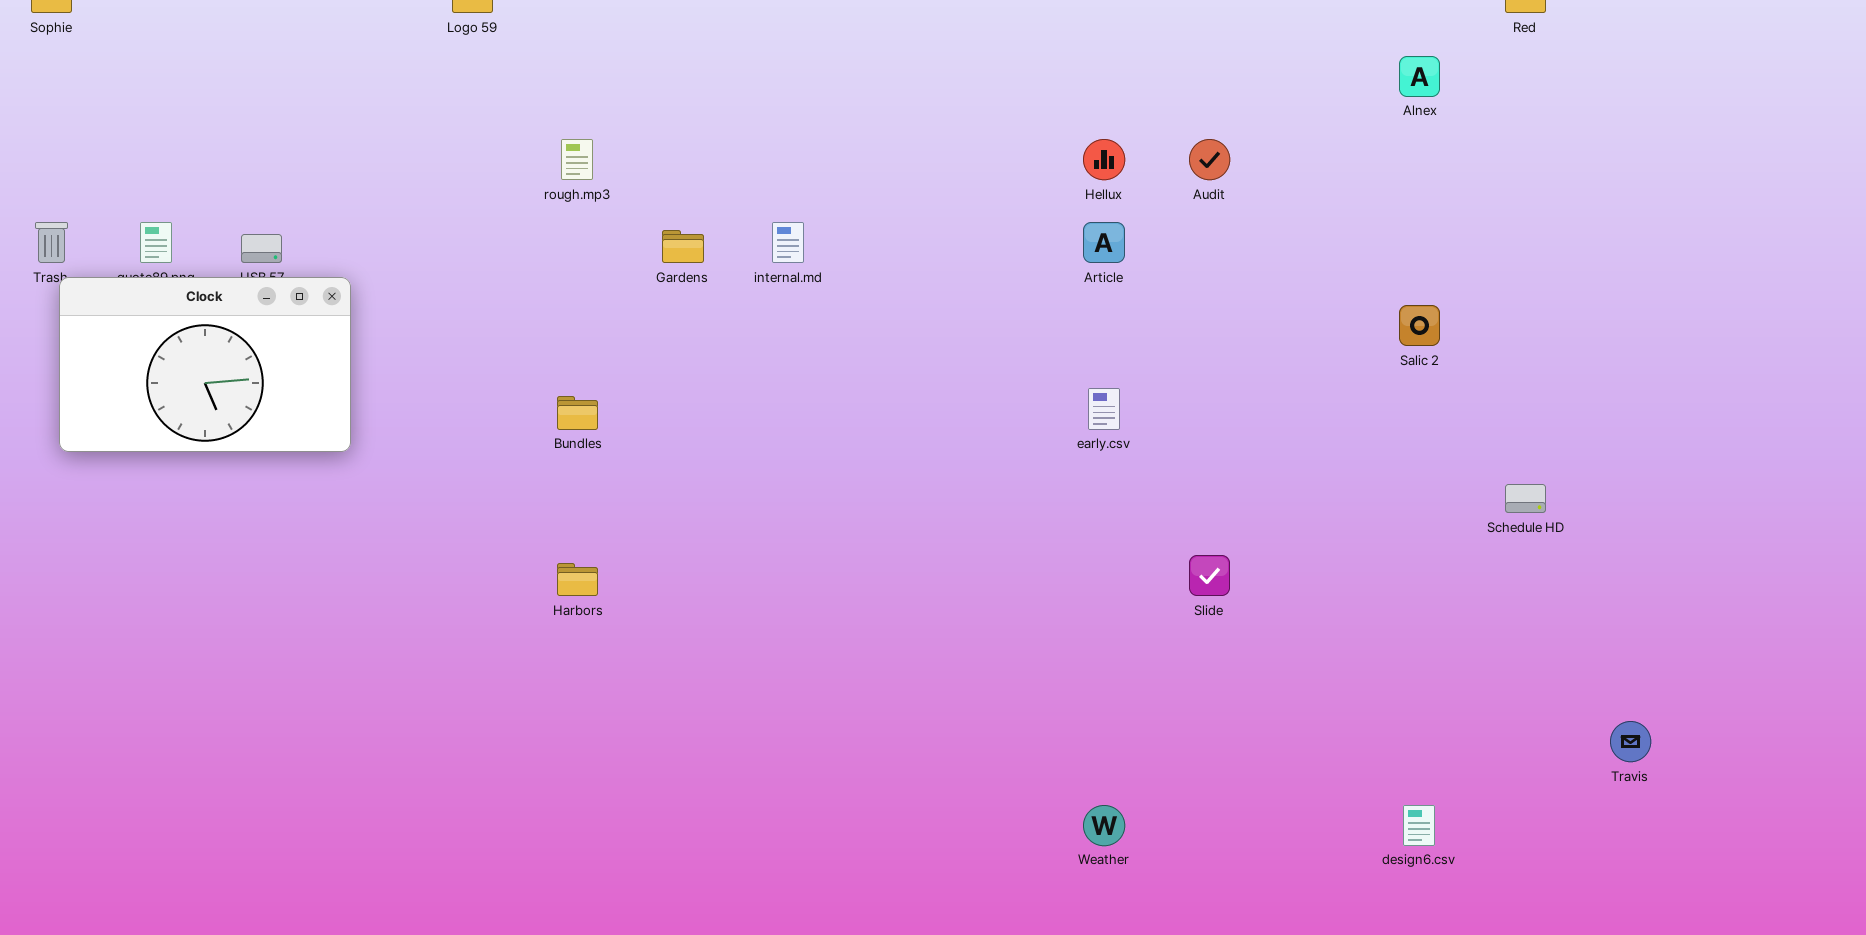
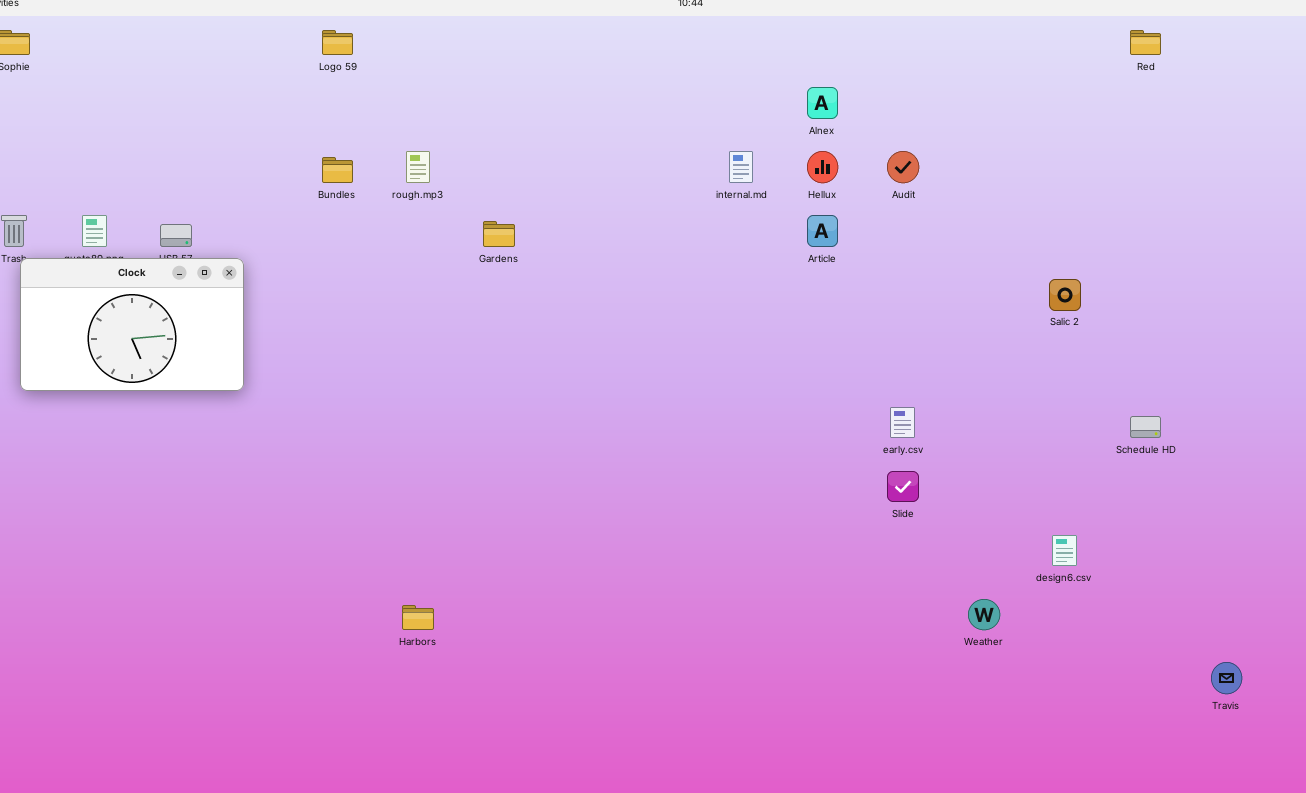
Alnex: [1399,56,1440,97] -> [807,87,838,119], moved
internal.md: [772,222,804,263] -> [729,151,753,183], moved
early.csv: [1088,388,1120,430] -> [890,407,915,438], moved
Bundles: [557,396,598,430] -> [322,157,353,183], moved
Harbors: [557,563,598,596] -> [402,605,434,630], moved
Travis: [1610,721,1651,762] -> [1211,662,1242,694], moved
Weather: [1083,805,1125,846] -> [968,599,1000,630], moved
design6.csv: [1403,805,1435,846] -> [1052,535,1077,566], moved

